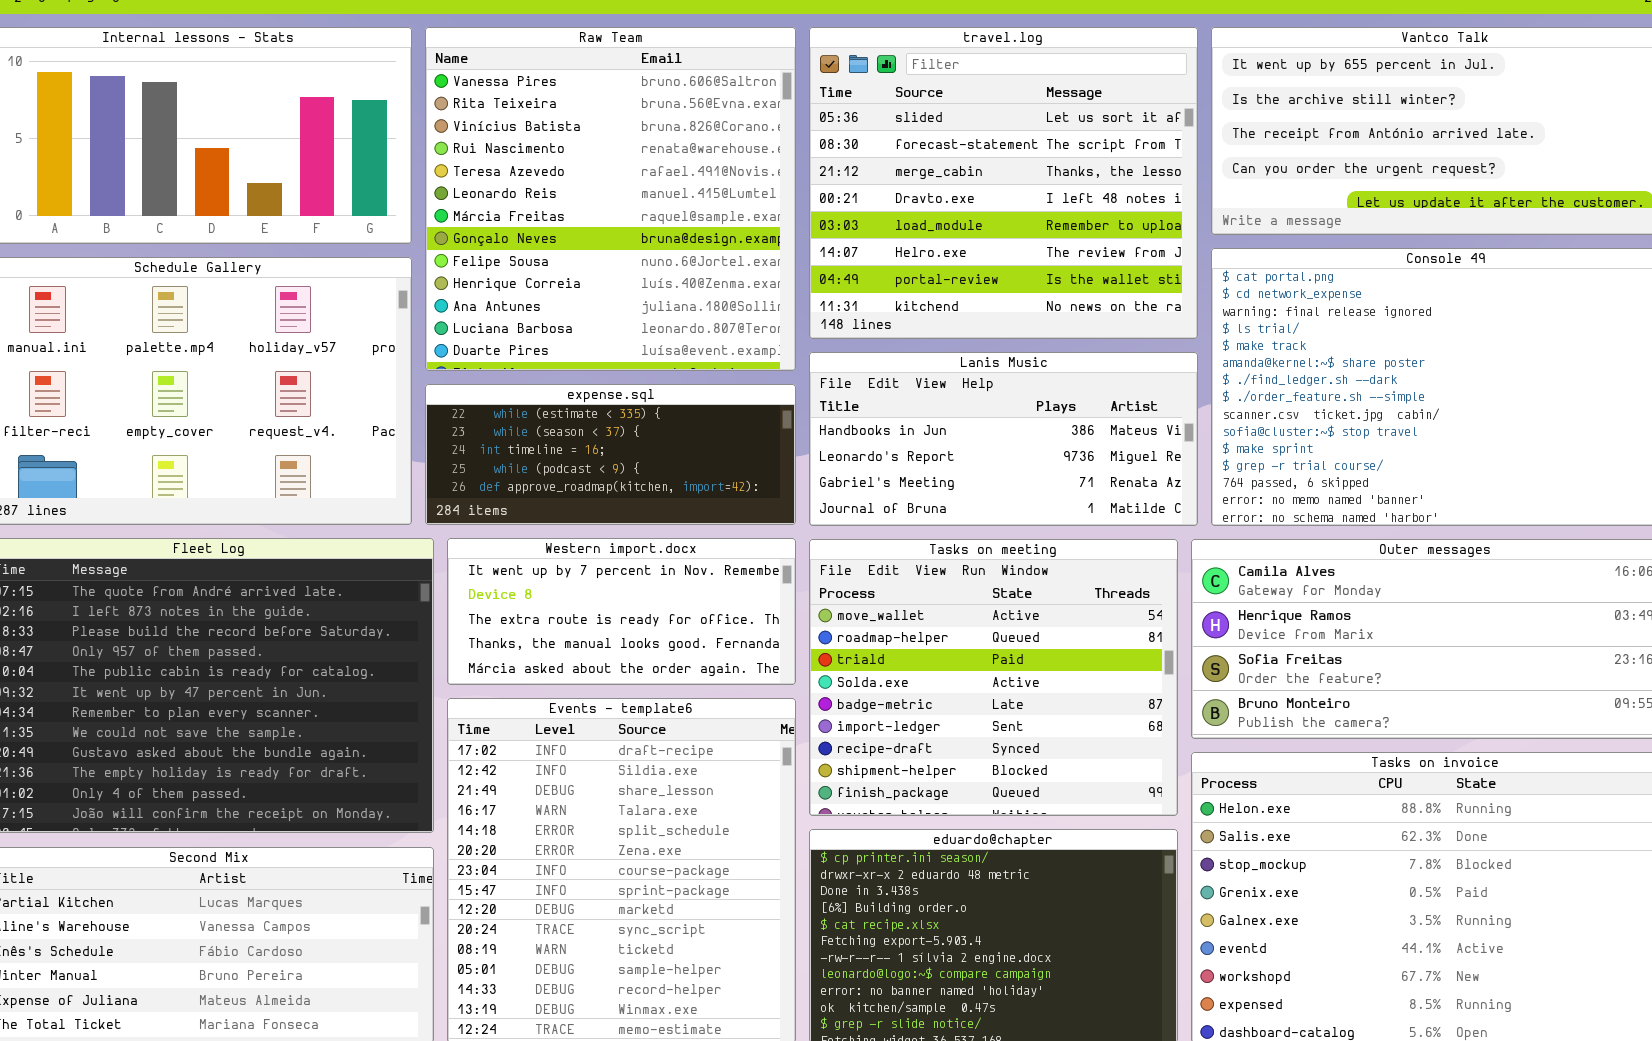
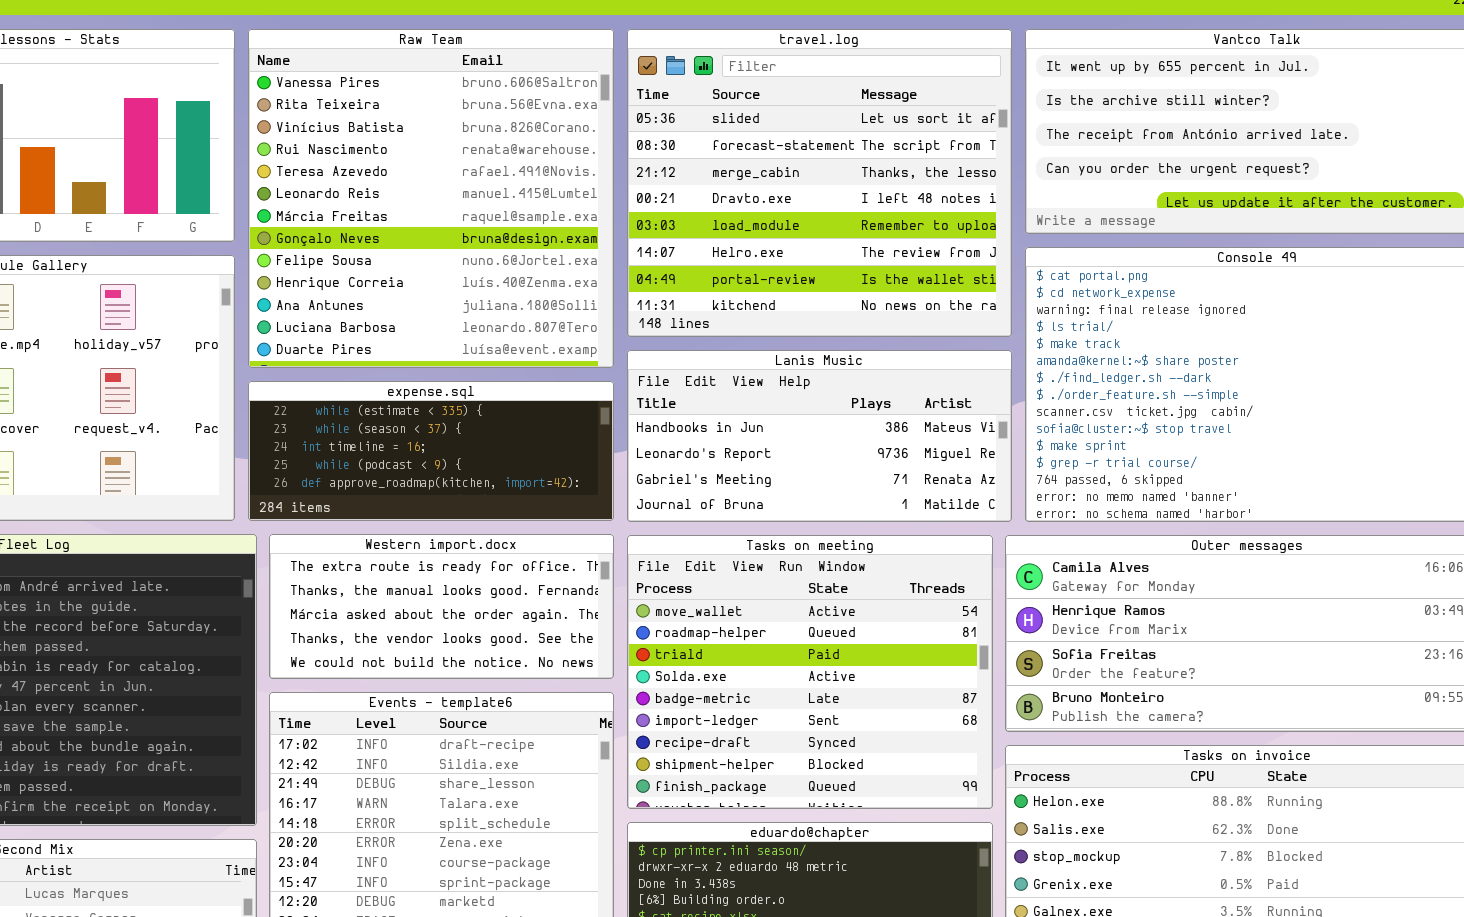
Western import.docx: [447,538,796,685] -> [269,534,614,679], scrolled down 2 rows

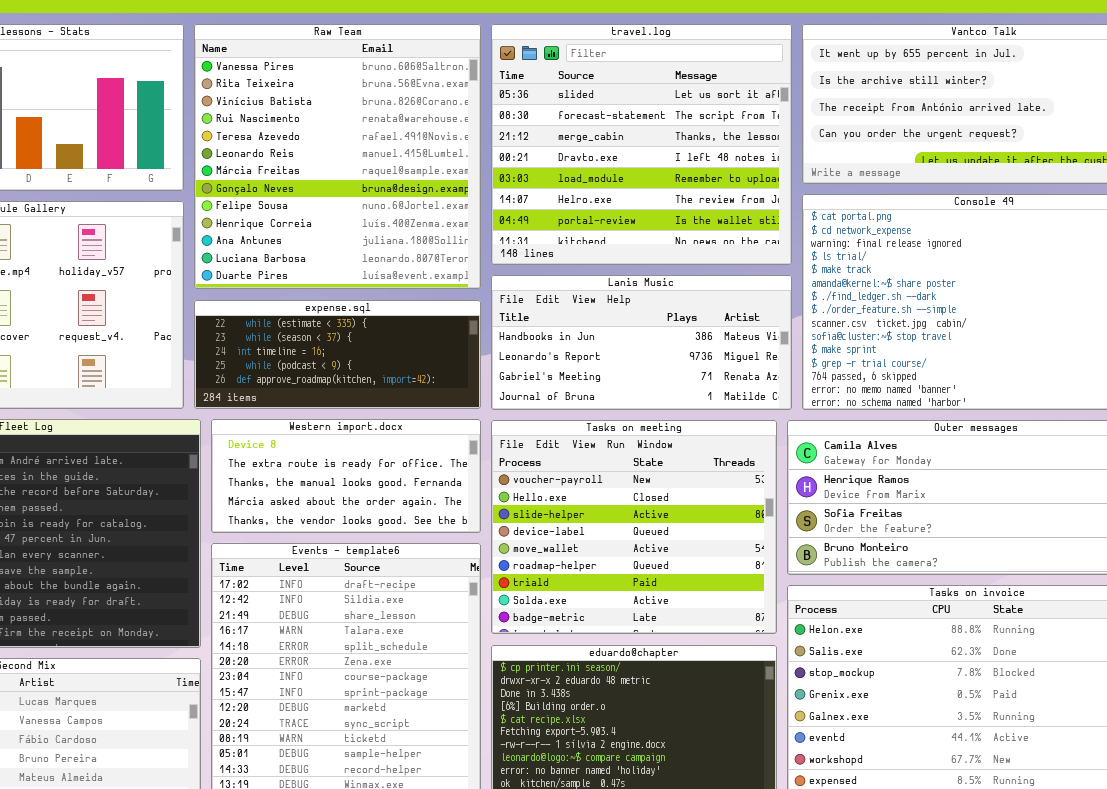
Western import.docx: [269,534,614,679] -> [211,419,481,533], scrolled up 1 row
Tasks on meeting: [627,535,993,809] -> [491,420,777,634], scrolled up 4 rows

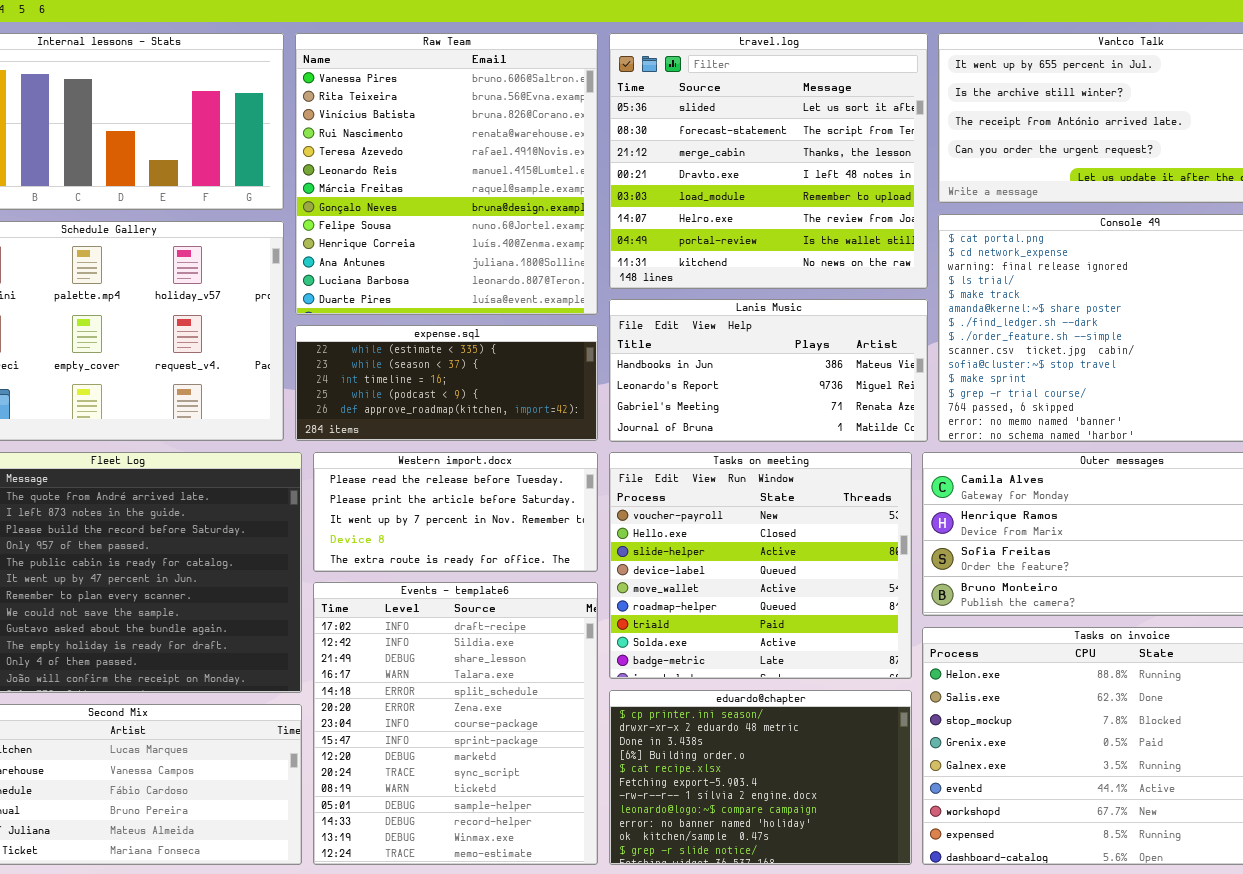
Western import.docx: [211,419,481,533] -> [313,452,598,572], scrolled up 3 rows

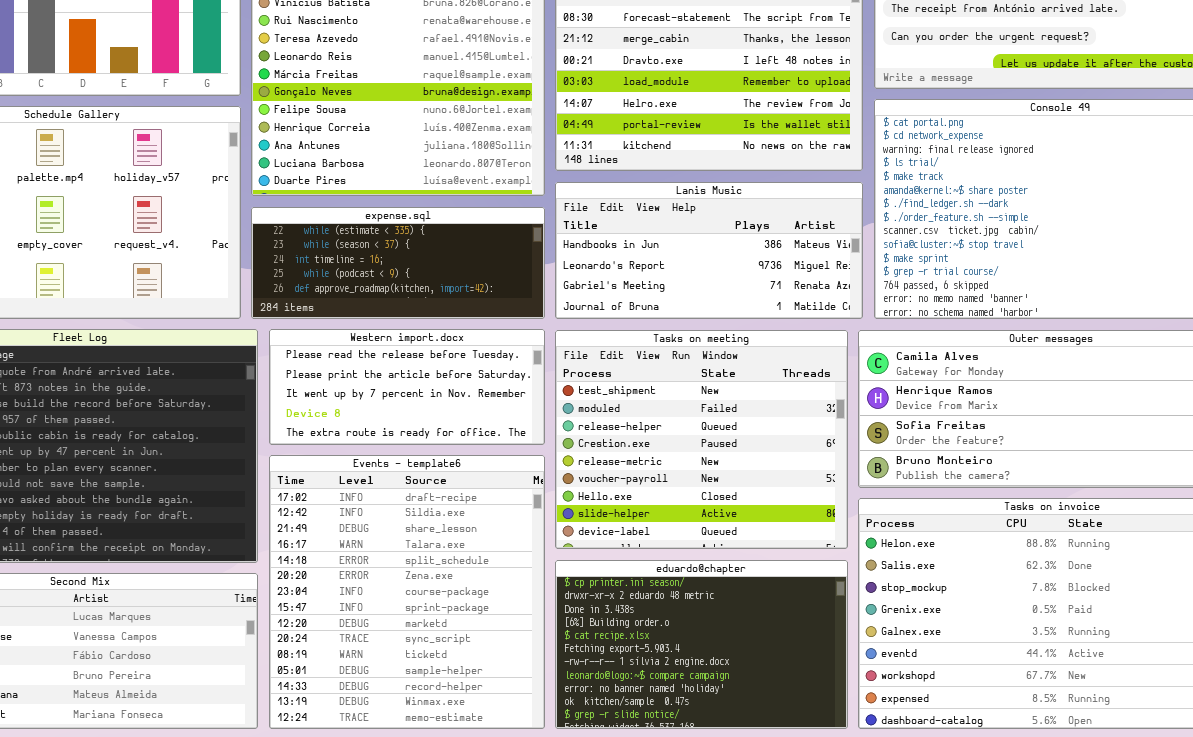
Tasks on meeting: [609,452,912,679] -> [555,330,848,549], scrolled up 5 rows

